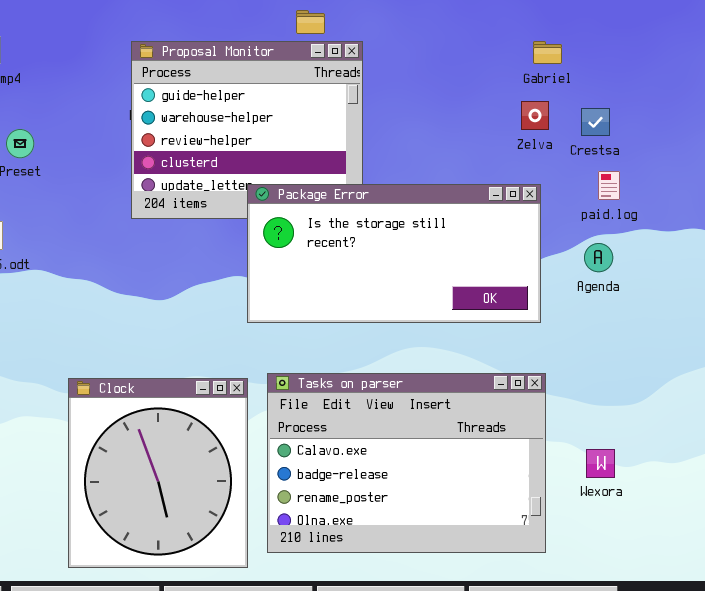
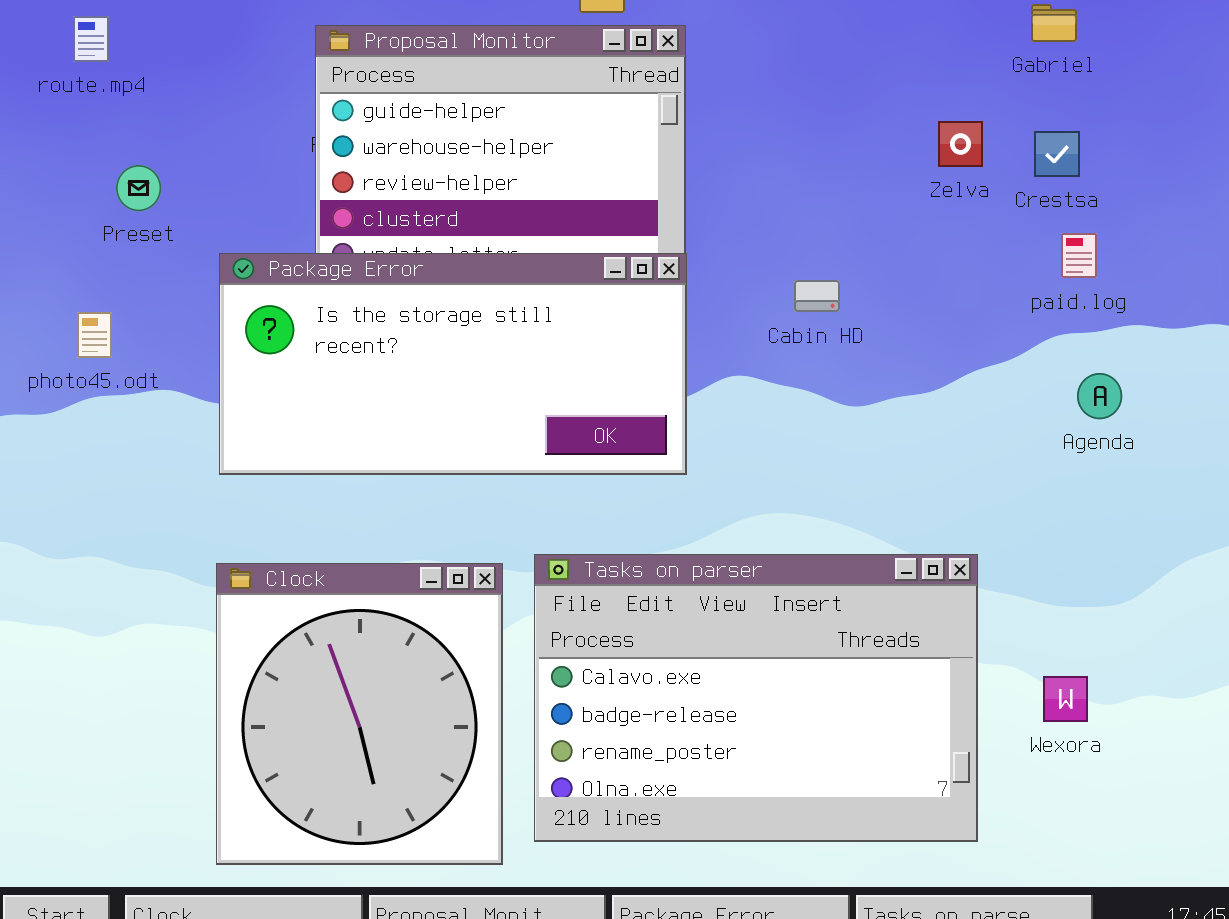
Gabriel: [533,41,562,64] -> [1031,4,1077,42], moved
Package Error: [247,184,541,323] -> [219,253,687,475], moved
Agenda: [584,243,613,272] -> [1077,373,1122,419], moved

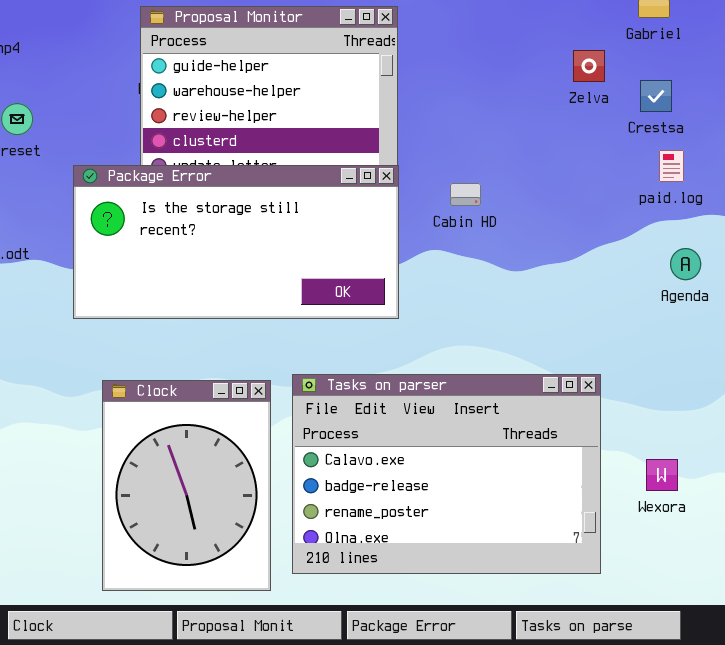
Zelva: [938,121,983,167] -> [573,50,605,82], moved
Cabin HD: [794,280,840,312] -> [450,183,481,206], moved
Clock: [216,563,503,865] -> [102,380,271,591], resized

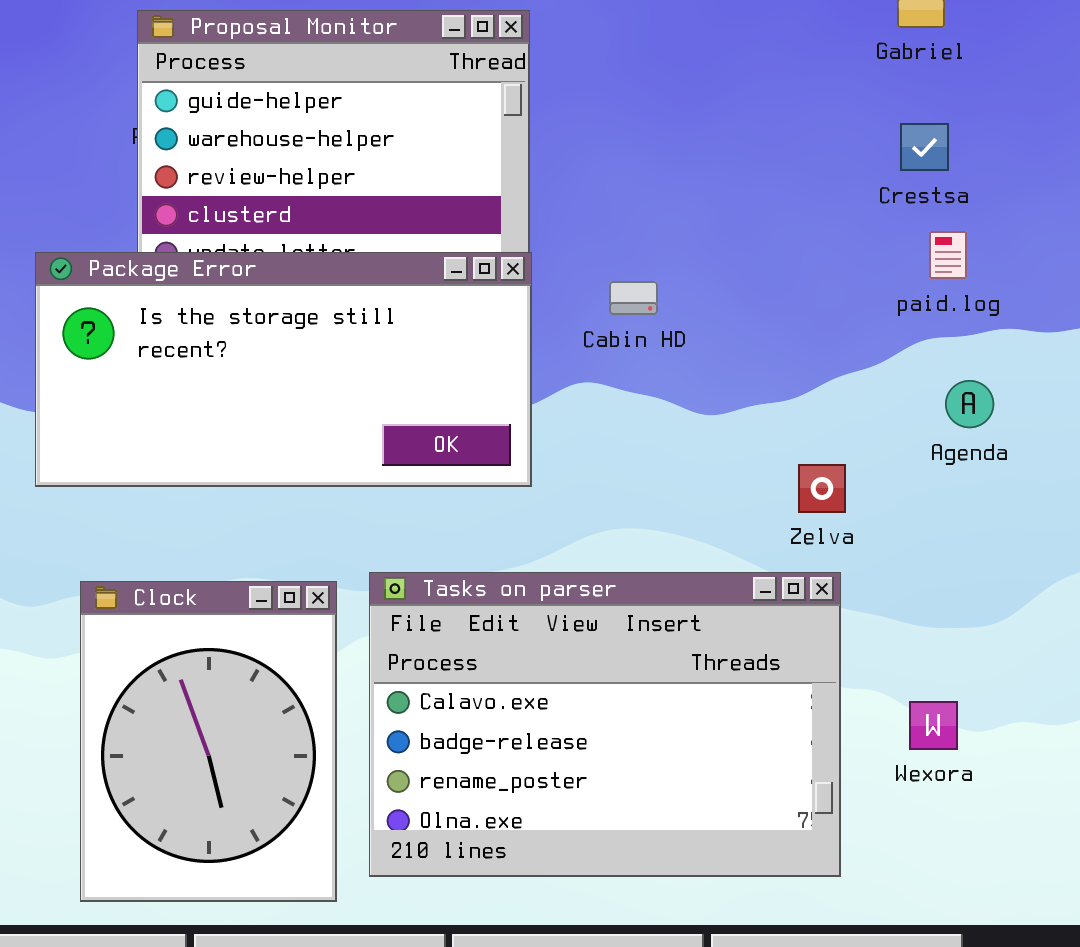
Zelva: [573,50,605,82] -> [798,464,846,513], moved

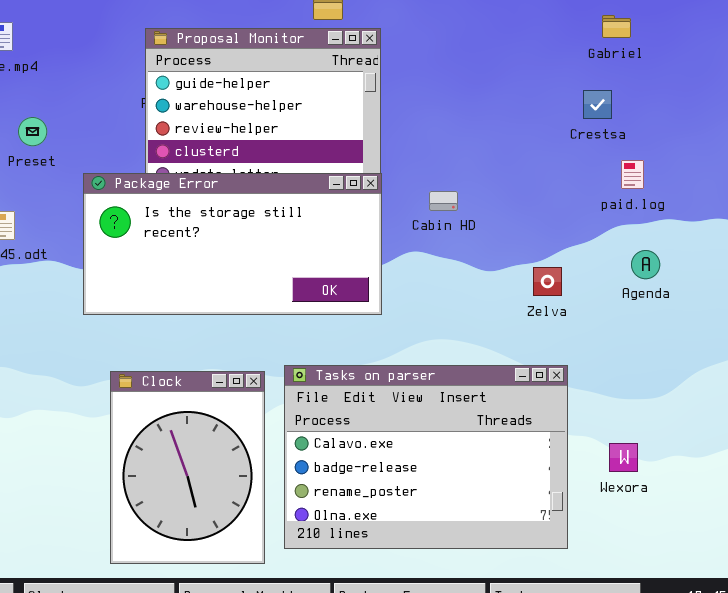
Crestsa: [900,123,949,171] -> [583,90,612,119], moved
Zelva: [798,464,846,513] -> [533,267,562,296], moved

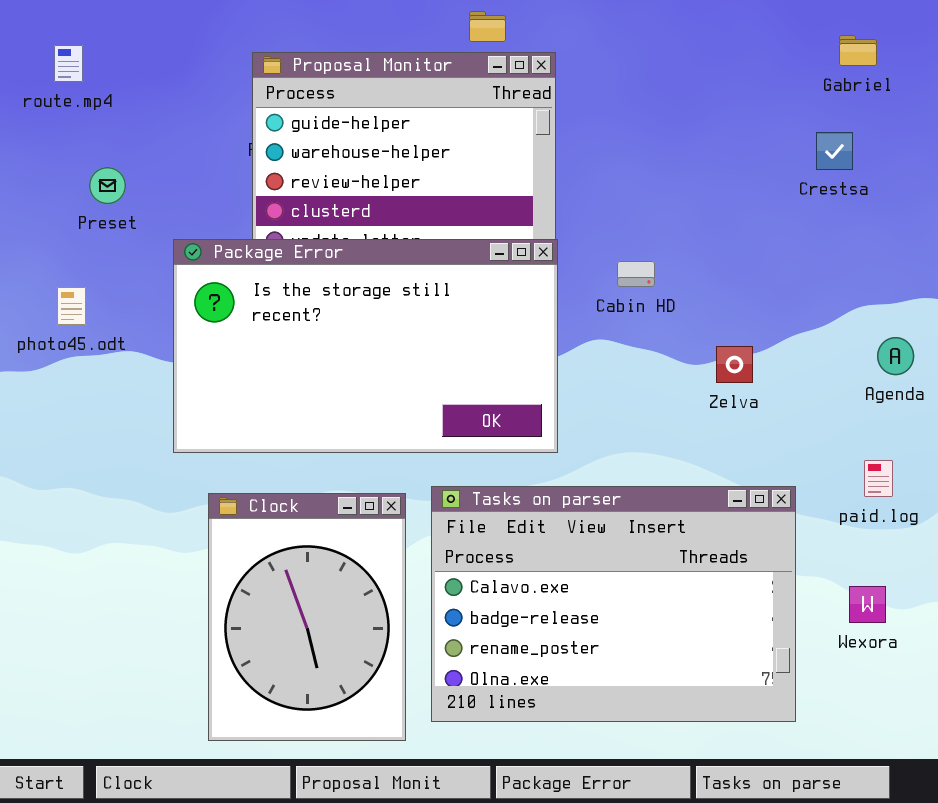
paid.log: [621,160,644,189] -> [864,460,893,497], moved
Package Error: [83,173,382,315] -> [173,239,558,453], resized
Zelva: [533,267,562,296] -> [716,346,753,383], moved

